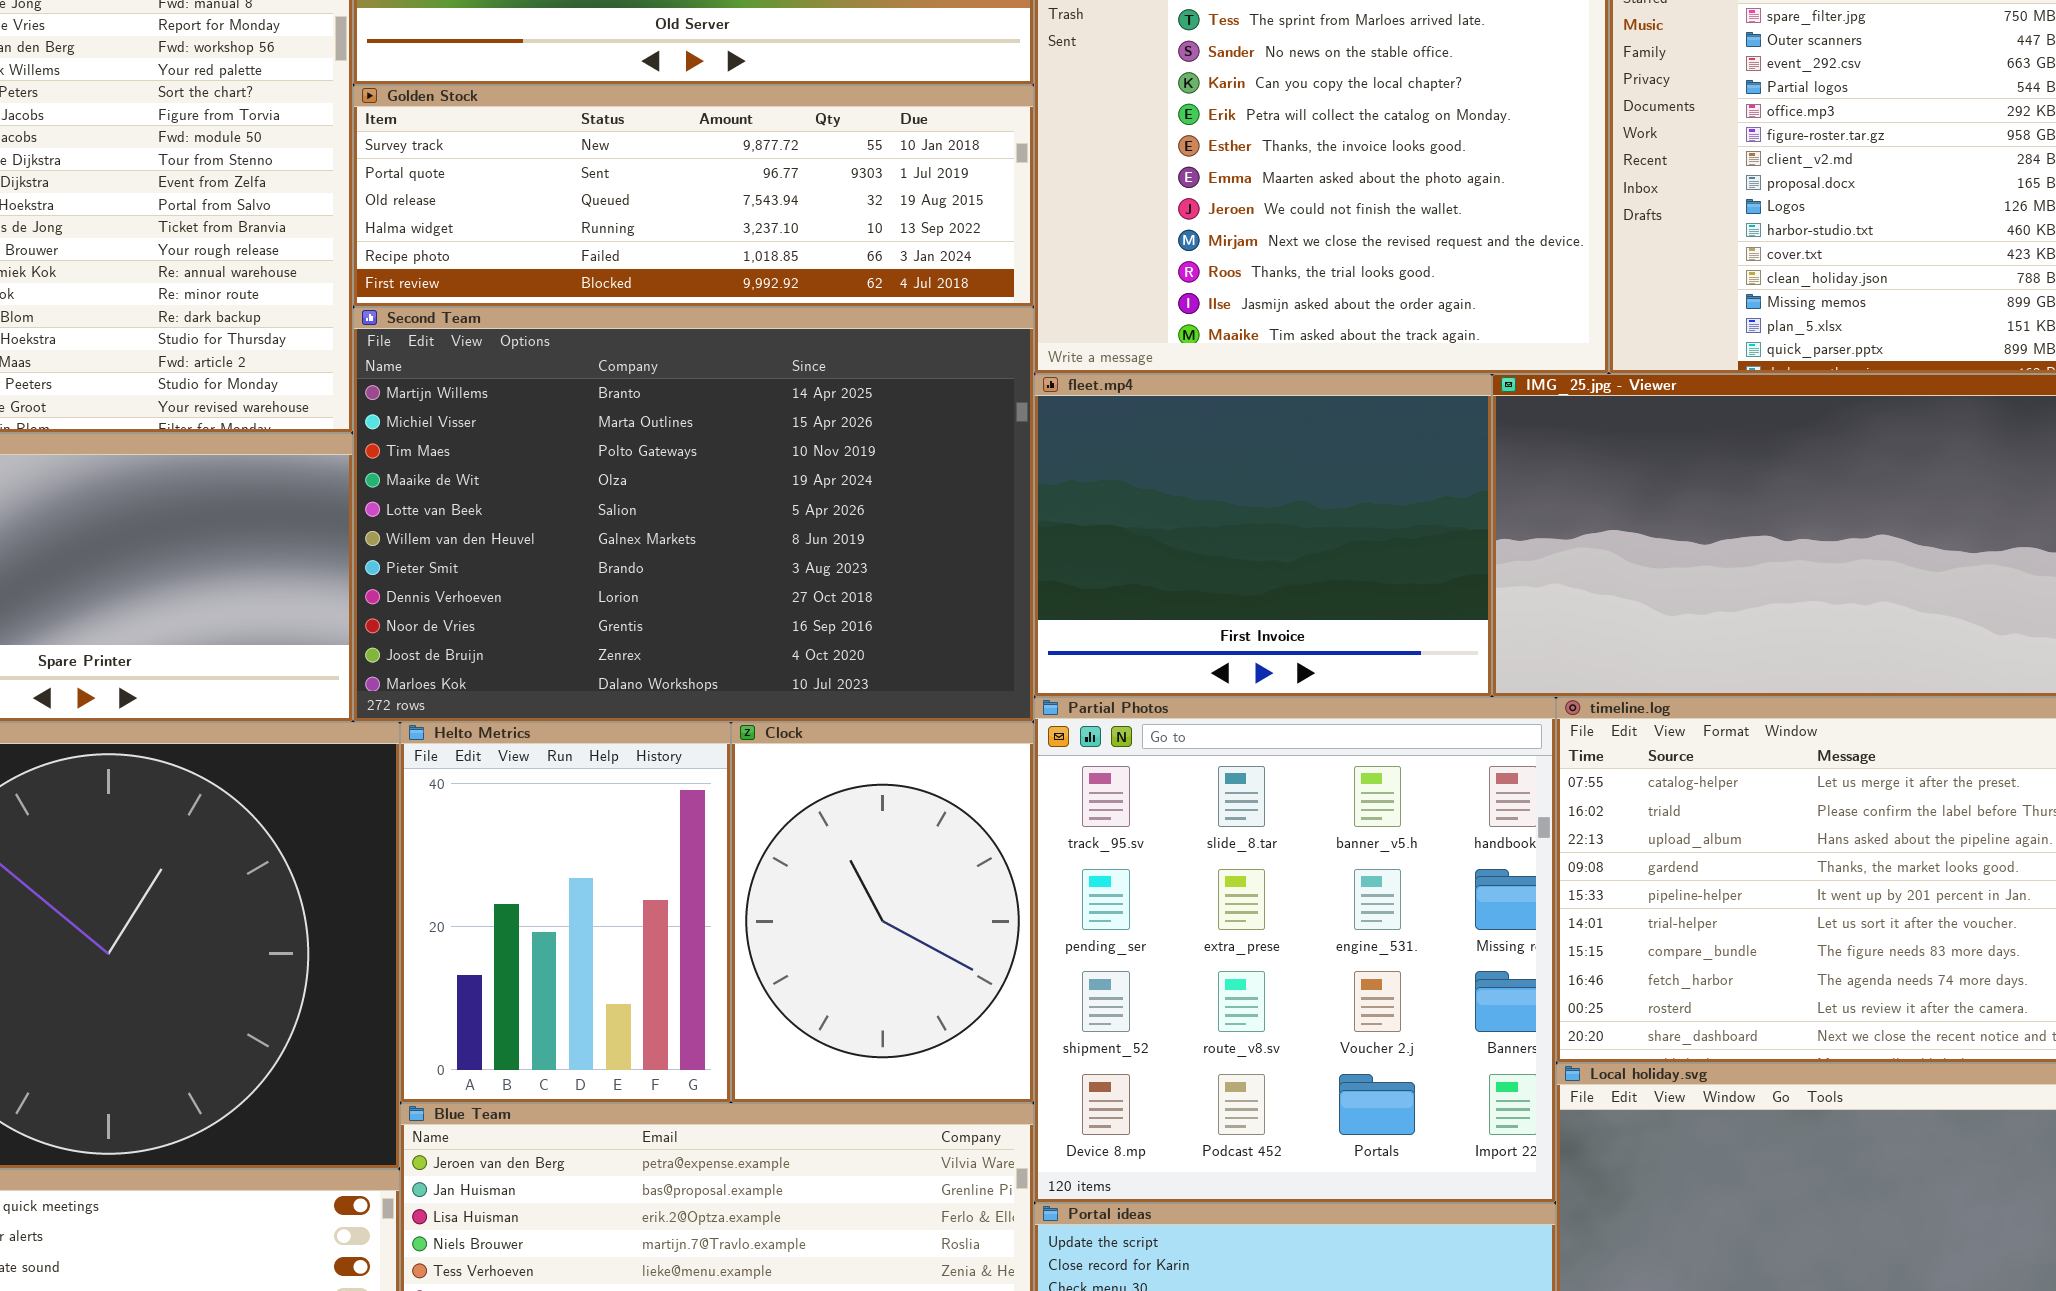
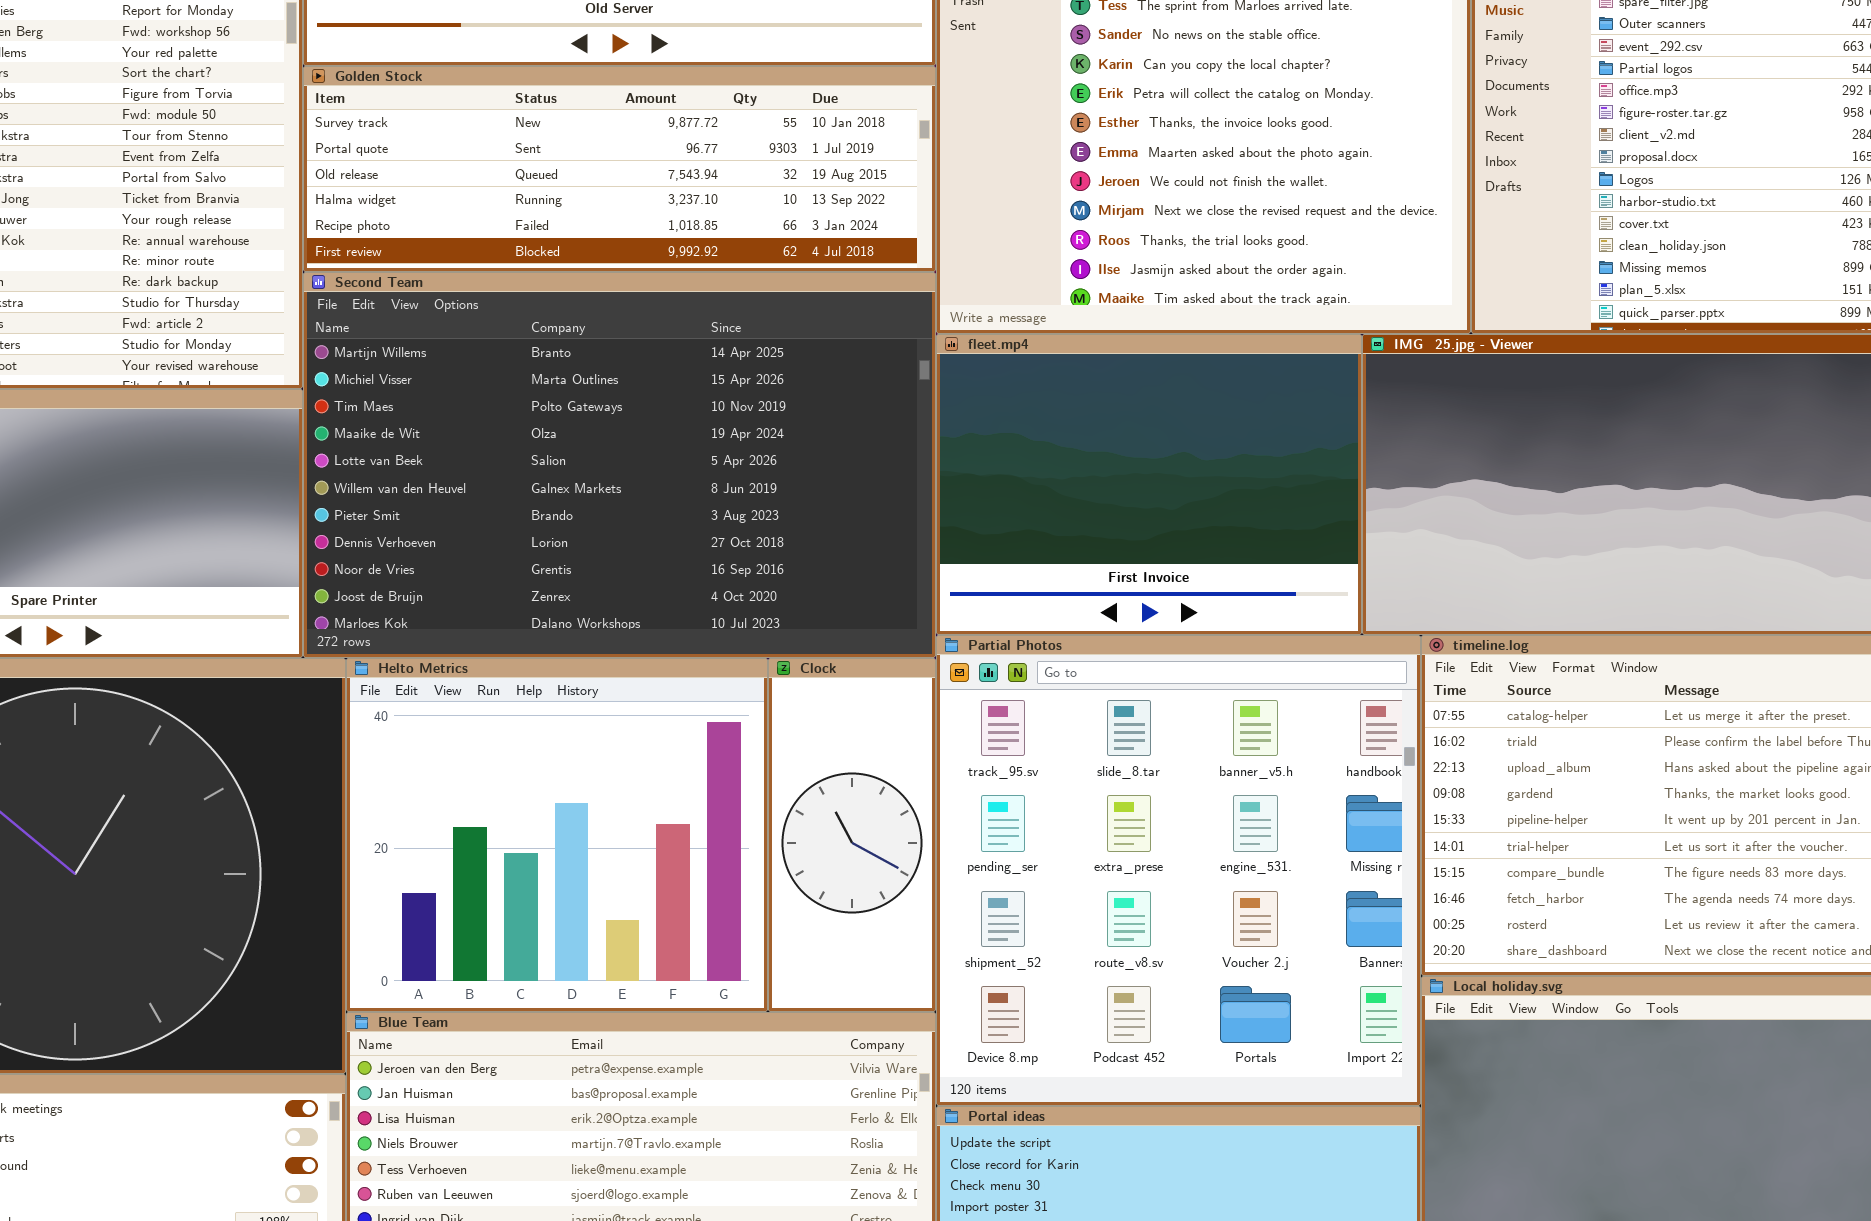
Helto Metrics: [400,722,731,1103] -> [346,658,768,1012], resized
Clock: [731,722,1034,1103] -> [768,658,936,1012], resized

